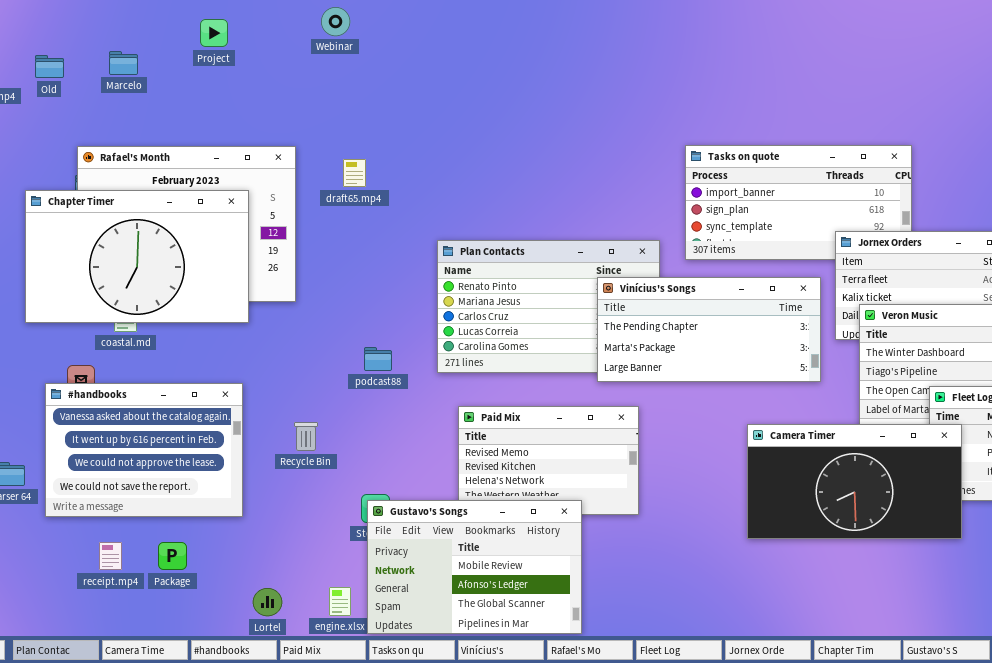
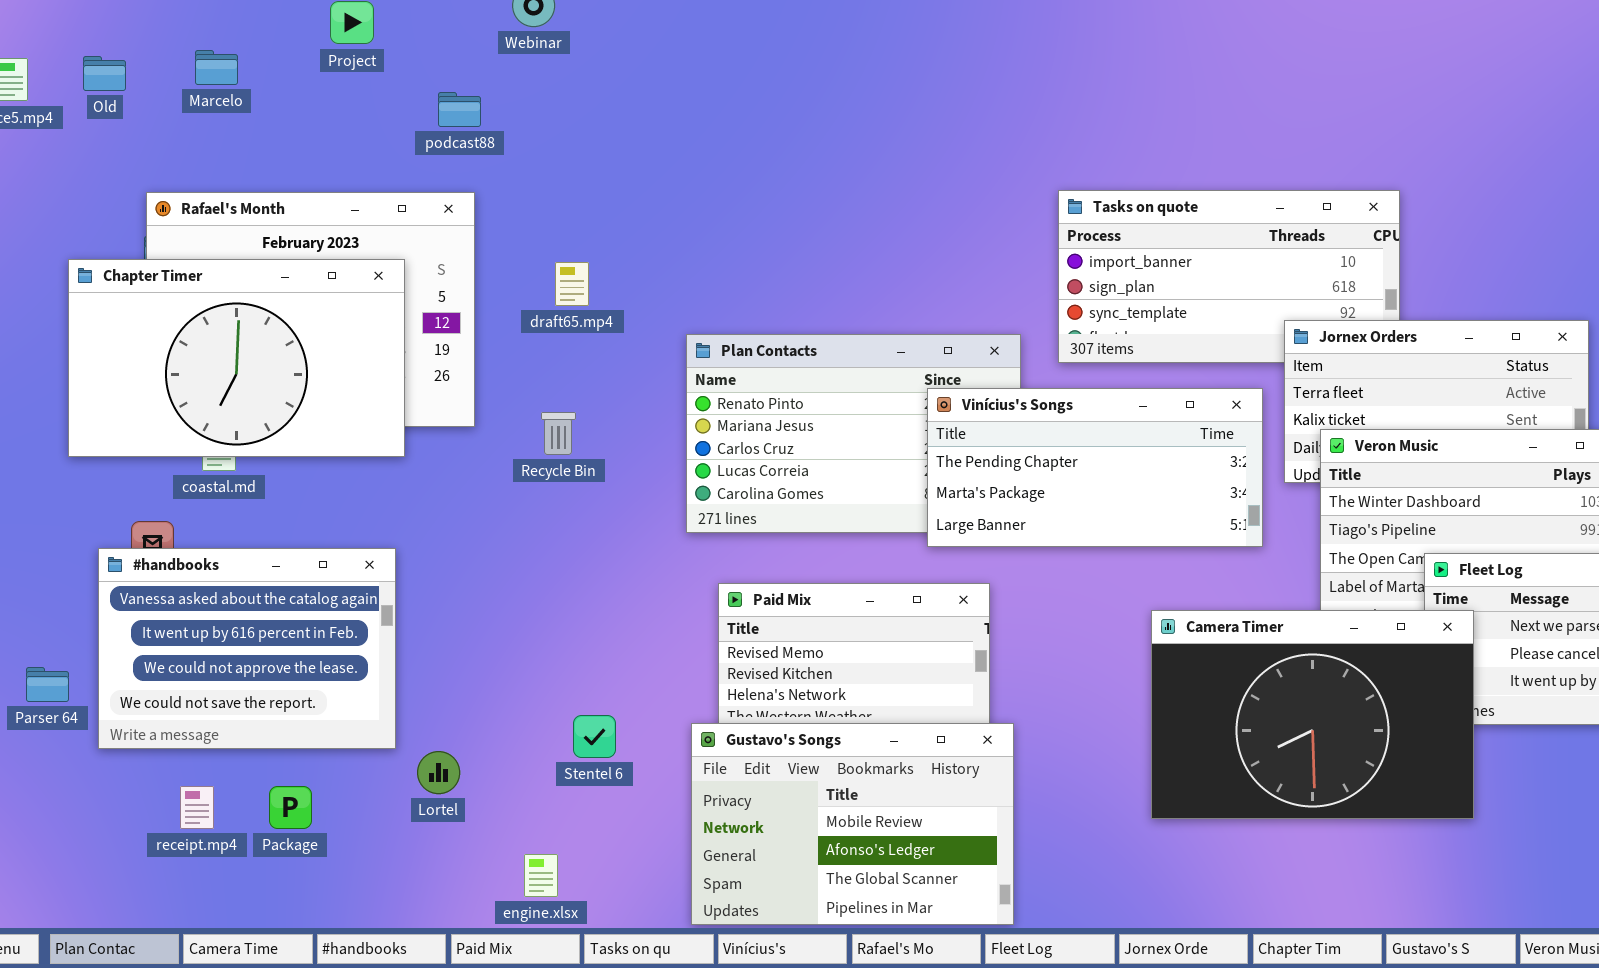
draft65.mp4: [343,159,366,187] -> [555,262,589,306], moved
podcast88: [364,347,392,371] -> [438,92,481,127], moved
Recycle Bin: [294,422,318,451] -> [541,412,576,455], moved
Camera Timer: [747,424,962,539] -> [1151,610,1474,819], resized
Gustavo's Songs: [367,500,582,634] -> [691,723,1014,925], moved
Lortel: [253,588,282,616] -> [417,751,460,794], moved

